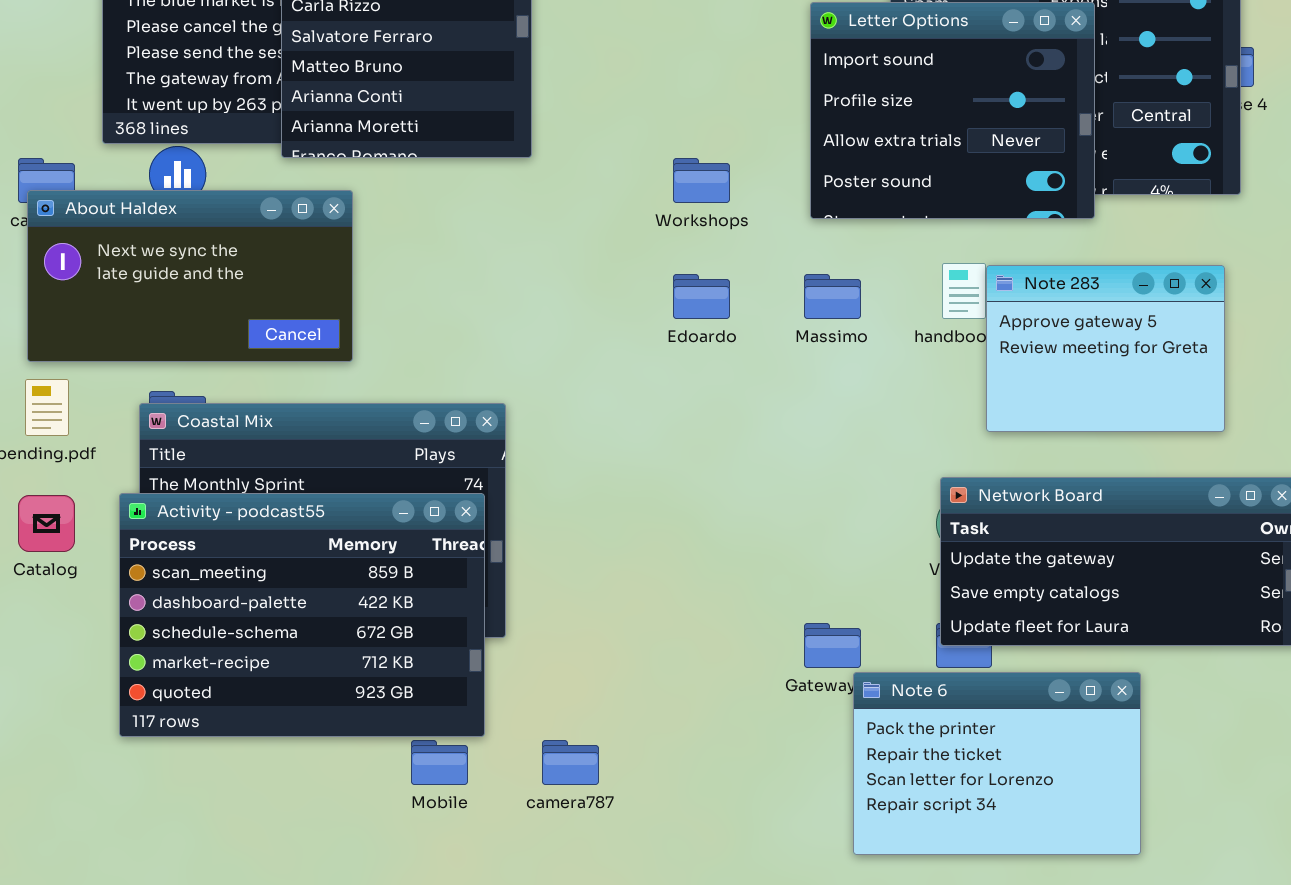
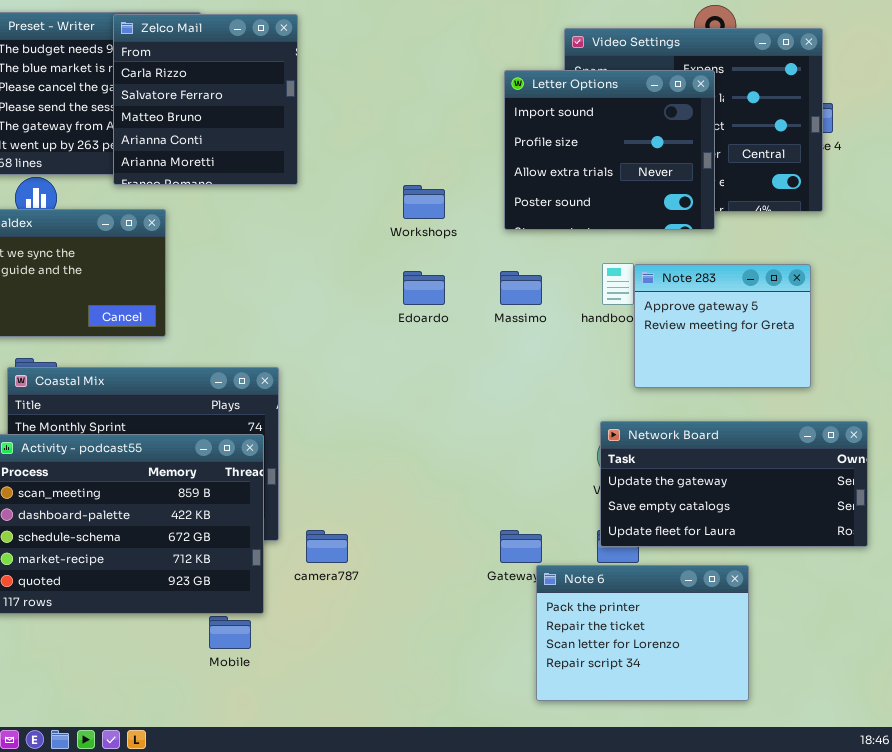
camera787: [542,740,599,785] -> [306,530,348,563], moved

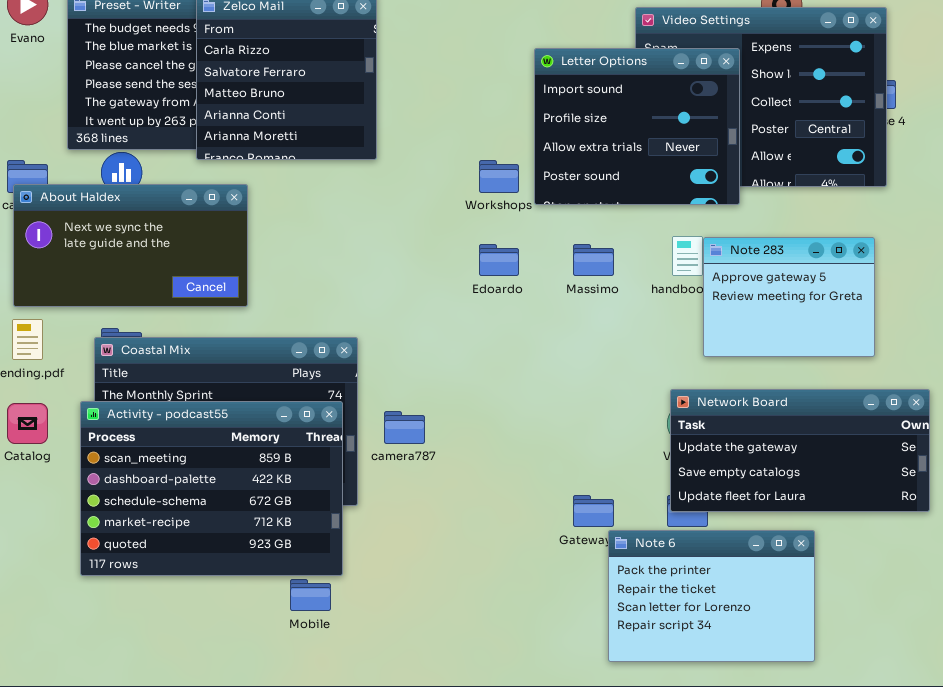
Letter Options: [504,70,715,230] -> [534,48,740,205], moved
camera787: [306,530,348,563] -> [384,411,425,444], moved

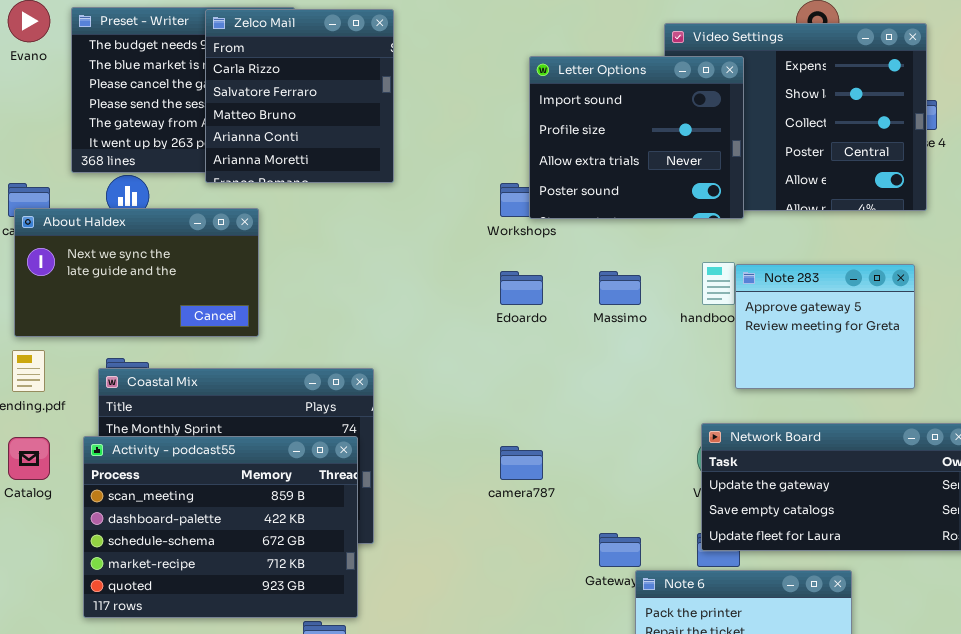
Letter Options: [534,48,740,205] -> [529,56,744,219], moved
camera787: [384,411,425,444] -> [500,446,543,480], moved

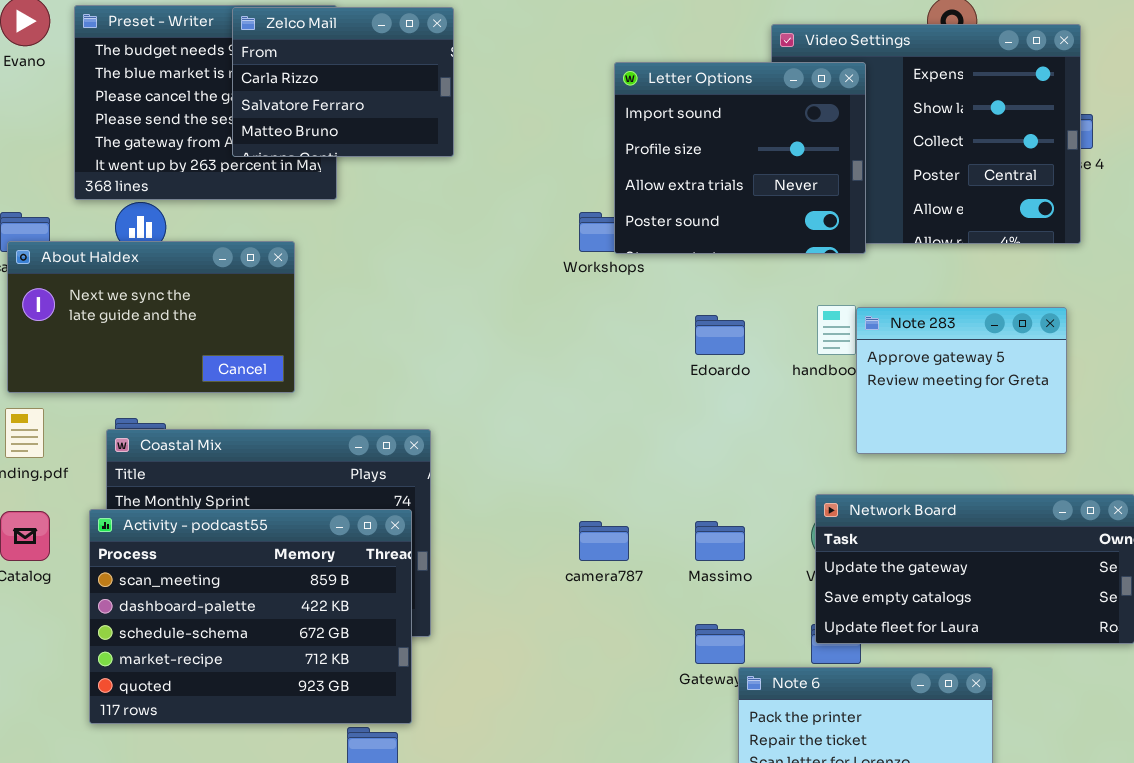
Zelco Mail: [205,9,394,183] -> [232,7,454,157], resized
Edoardo: [500,271,543,305] -> [695,315,745,355], moved
Massimo: [599,271,641,305] -> [695,521,745,561], moved

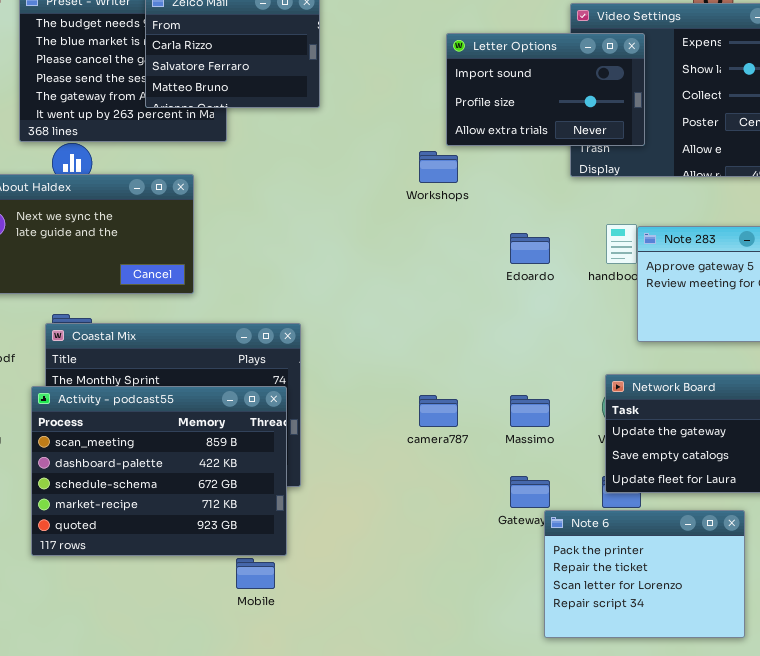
Letter Options: [614,62,866,254] -> [446,33,645,146], resized

